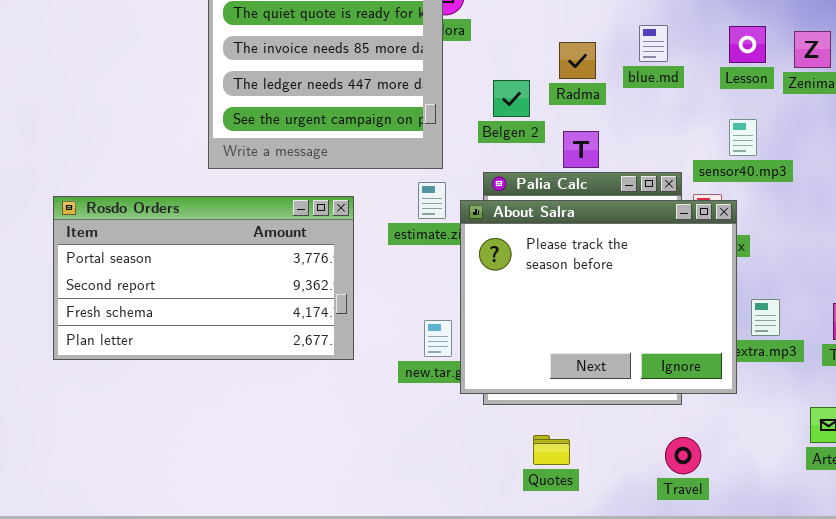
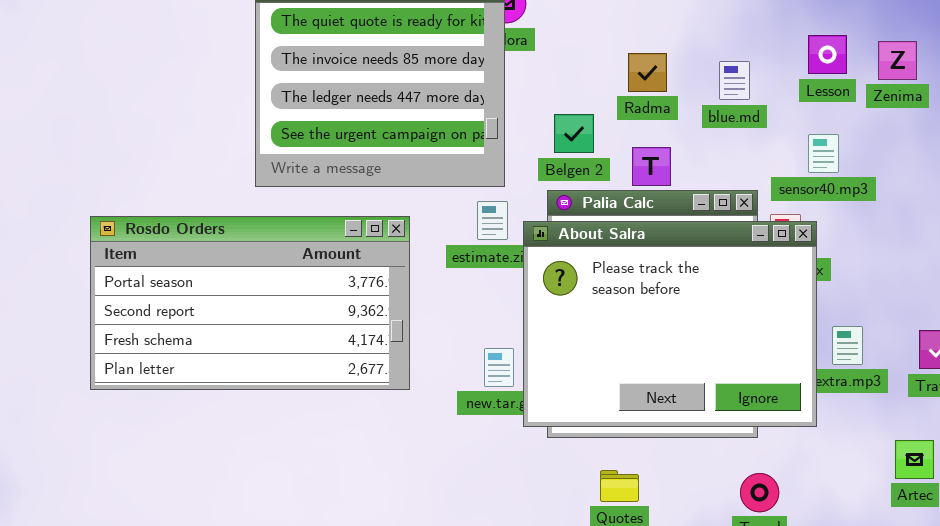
blue.md: [639,25,668,62] -> [719,61,750,100], moved
Belgen 2: [493,80,530,117] -> [554,114,594,153], moved

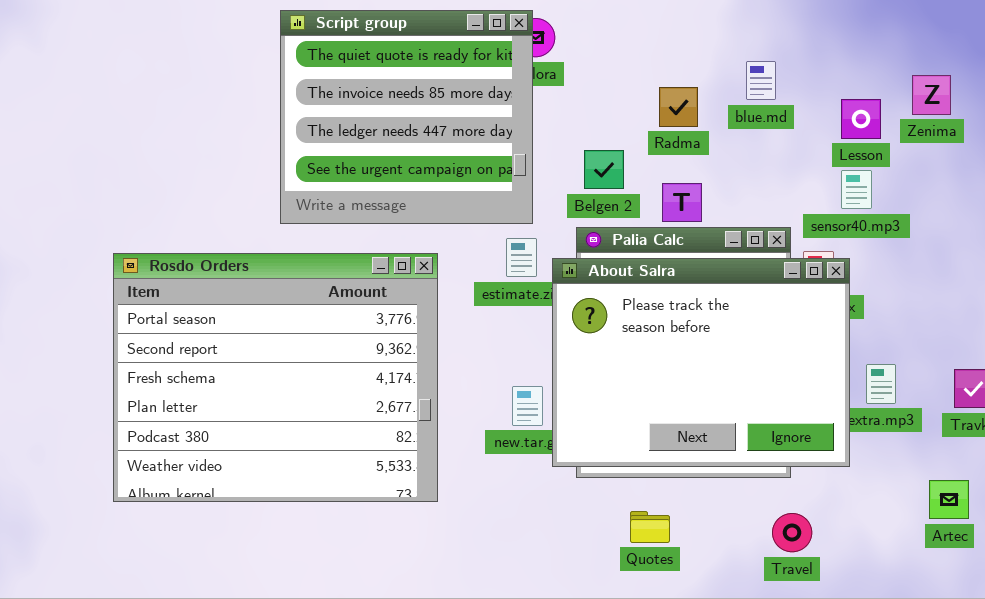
Lesson: [808,35,847,74] -> [841,99,881,139], moved
blue.md: [719,61,750,100] -> [746,61,776,100], moved
Rosdo Orders: [90,216,410,390] -> [113,253,438,502], resized

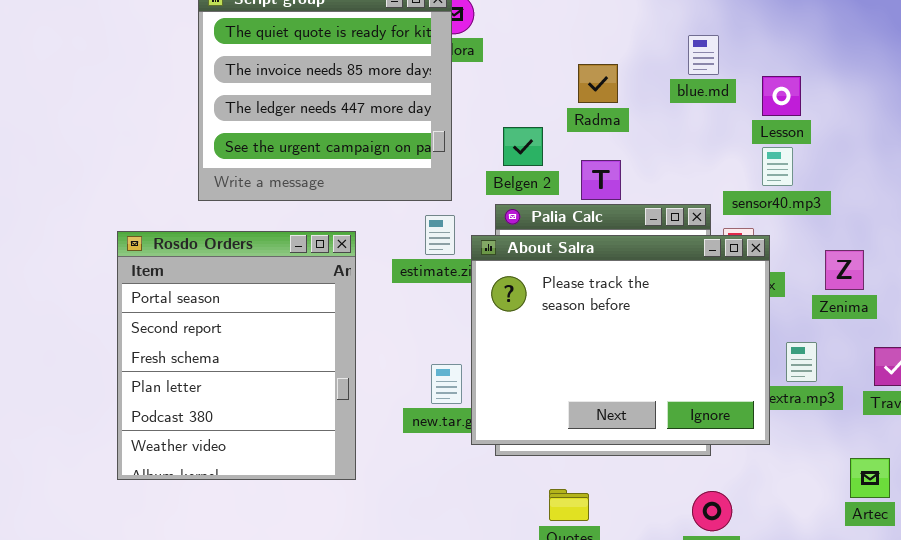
blue.md: [746,61,776,100] -> [688,35,719,75], moved
Zenima: [912,75,951,115] -> [825,250,864,290], moved
Rosdo Orders: [113,253,438,502] -> [117,231,356,480], resized

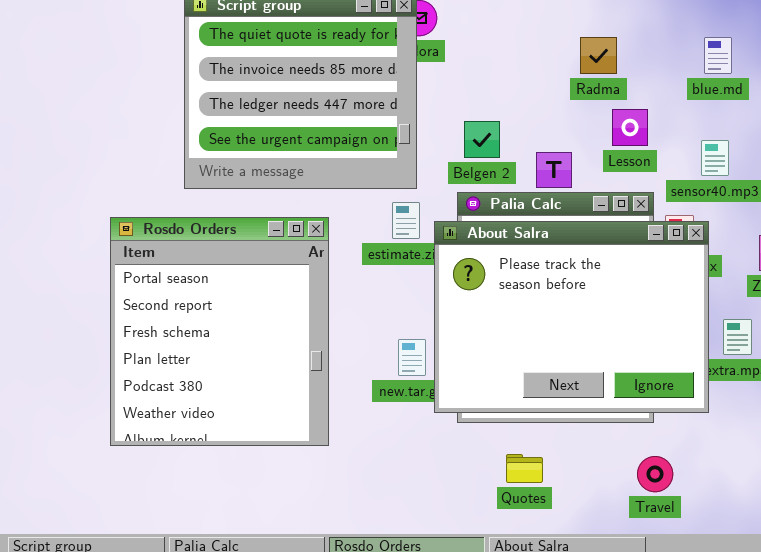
blue.md: [688,35,719,75] -> [704,37,732,74], moved
Radma: [578,64,618,103] -> [580,37,617,74], moved
Lesson: [762,76,801,116] -> [612,109,648,146], moved

